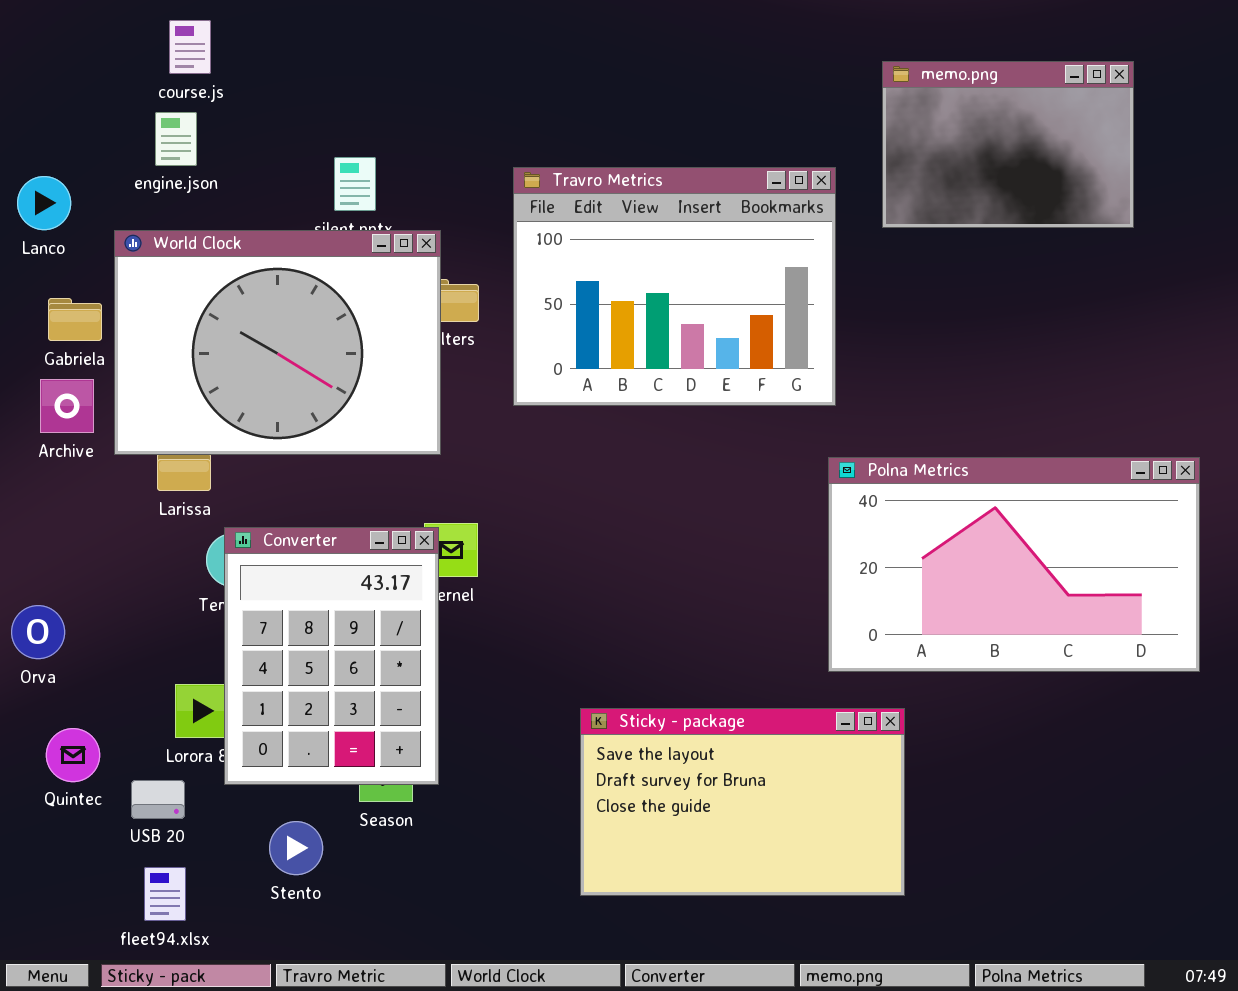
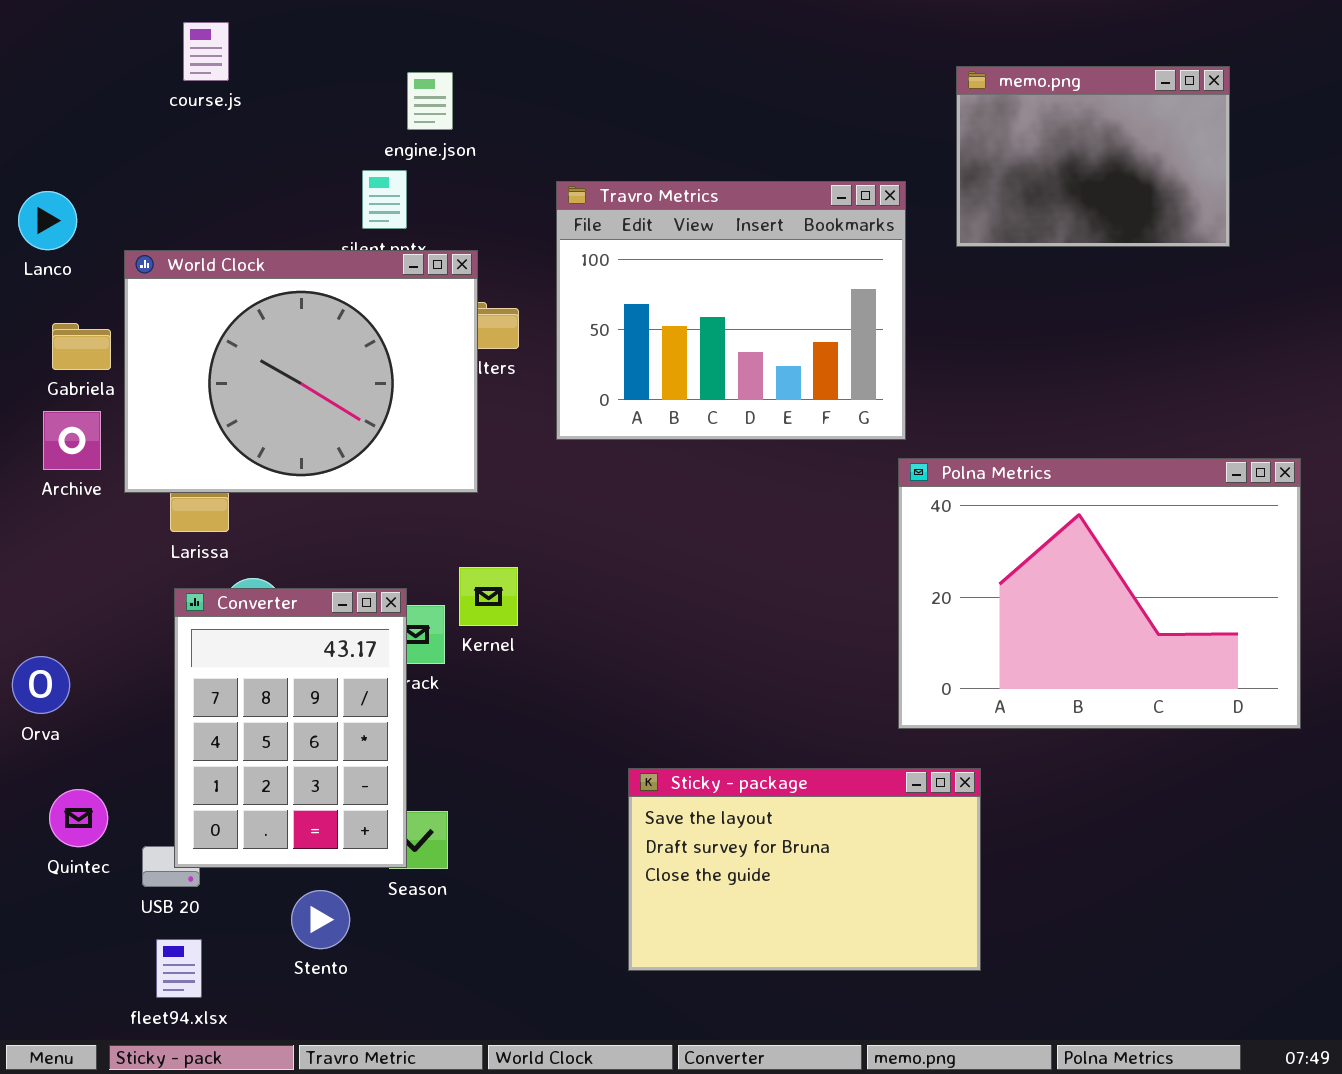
engine.json: [155,112,197,166] -> [407,72,453,130], moved
Polna Metrics: [828,457,1200,672] -> [898,458,1301,729], resized
Converter: [224,527,439,785] -> [174,588,407,868], moved

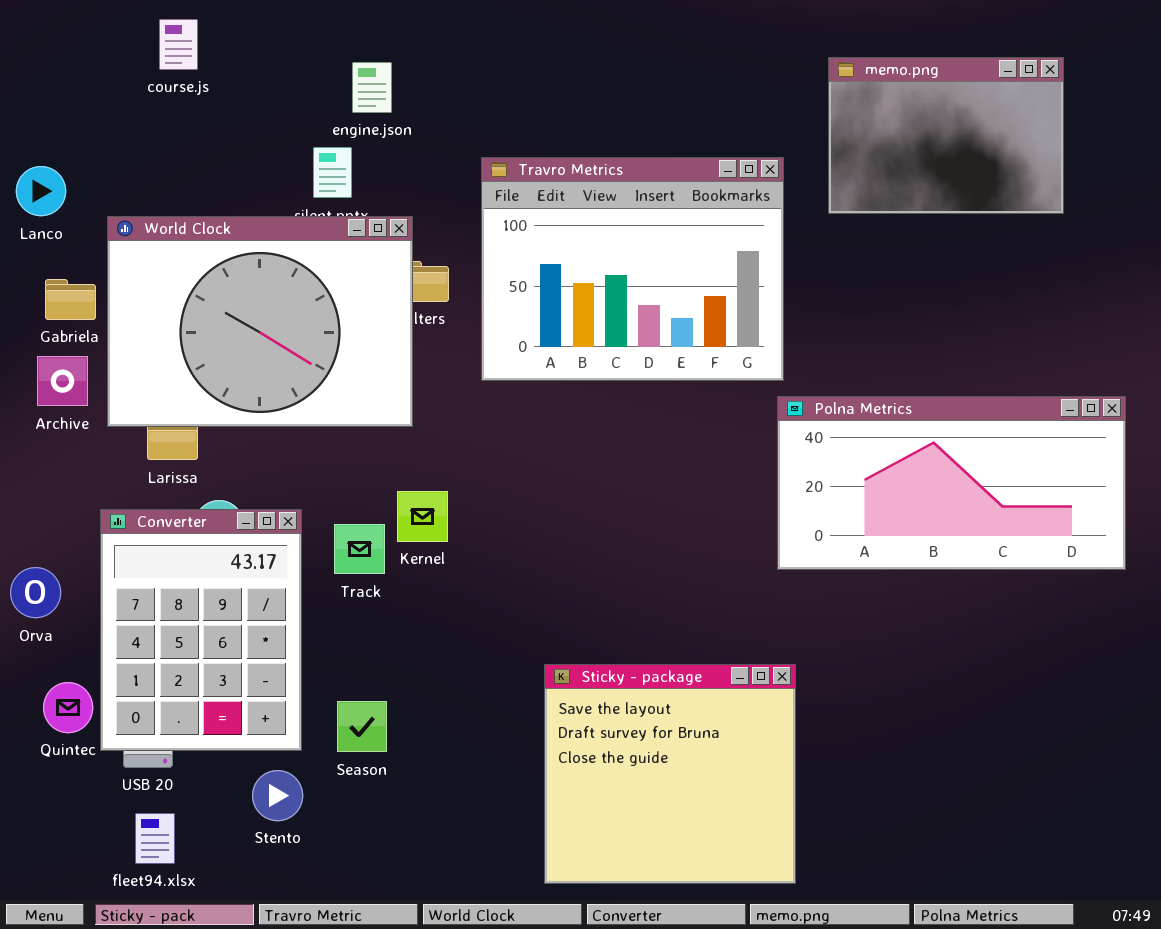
Polna Metrics: [898,458,1301,729] -> [777,396,1126,570], resized
Converter: [174,588,407,868] -> [100,509,302,751], moved
Sticky - package: [628,768,981,971] -> [544,664,796,884], resized

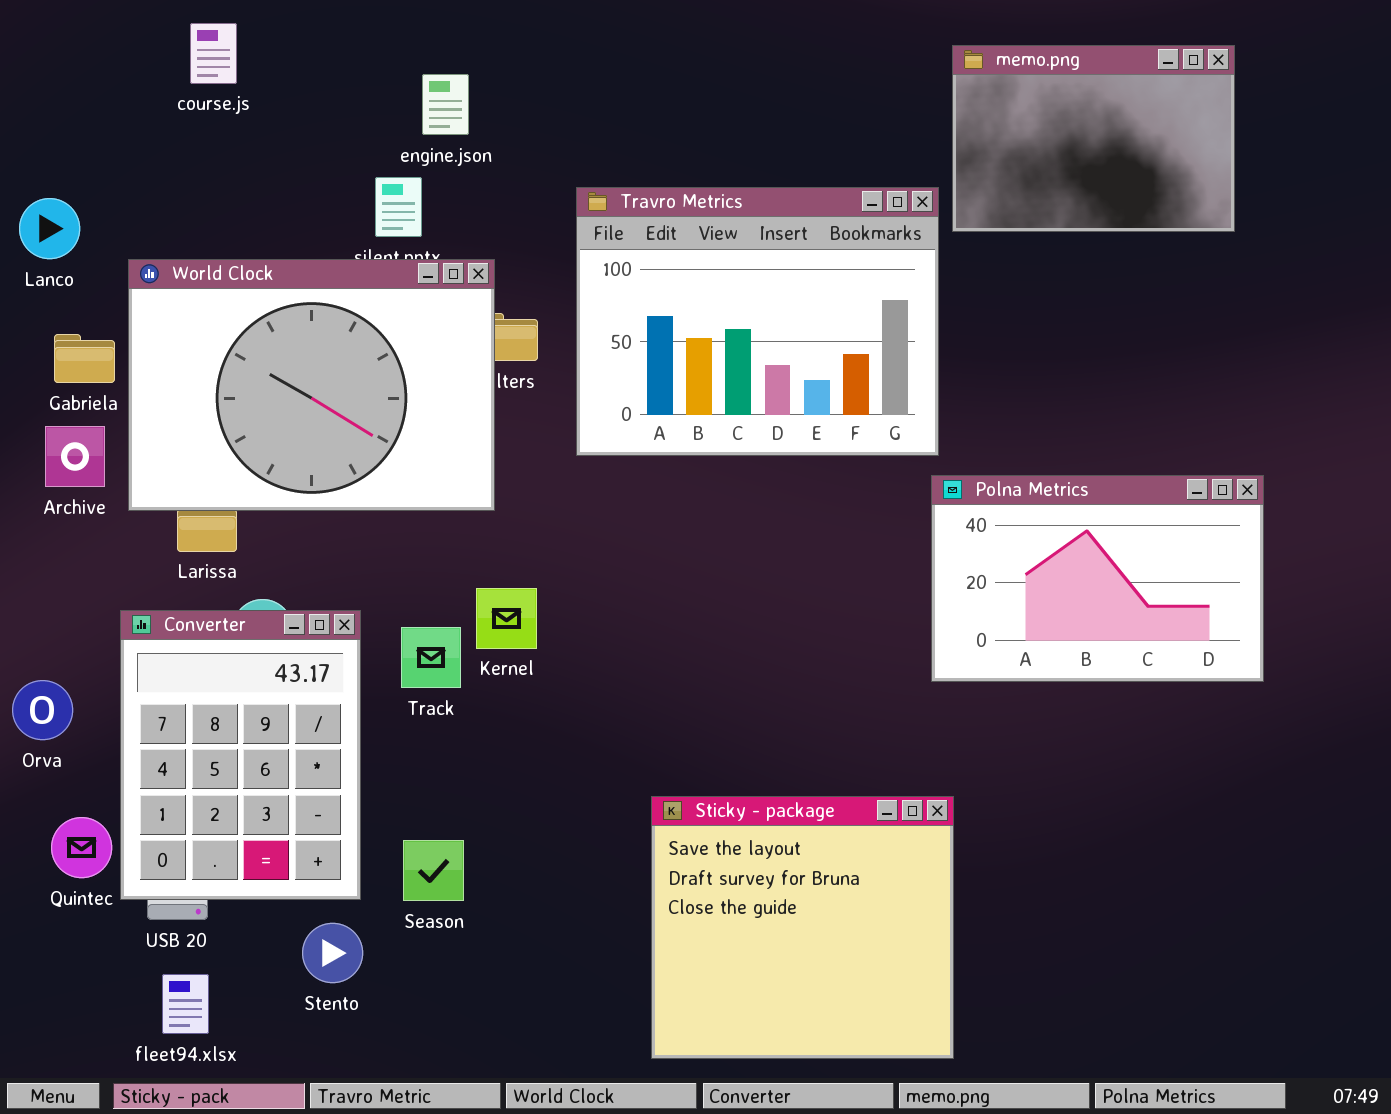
memo.png: [828,57,1064,214] -> [952,45,1235,232], moved
Polna Metrics: [777,396,1126,570] -> [931,475,1264,682], resized

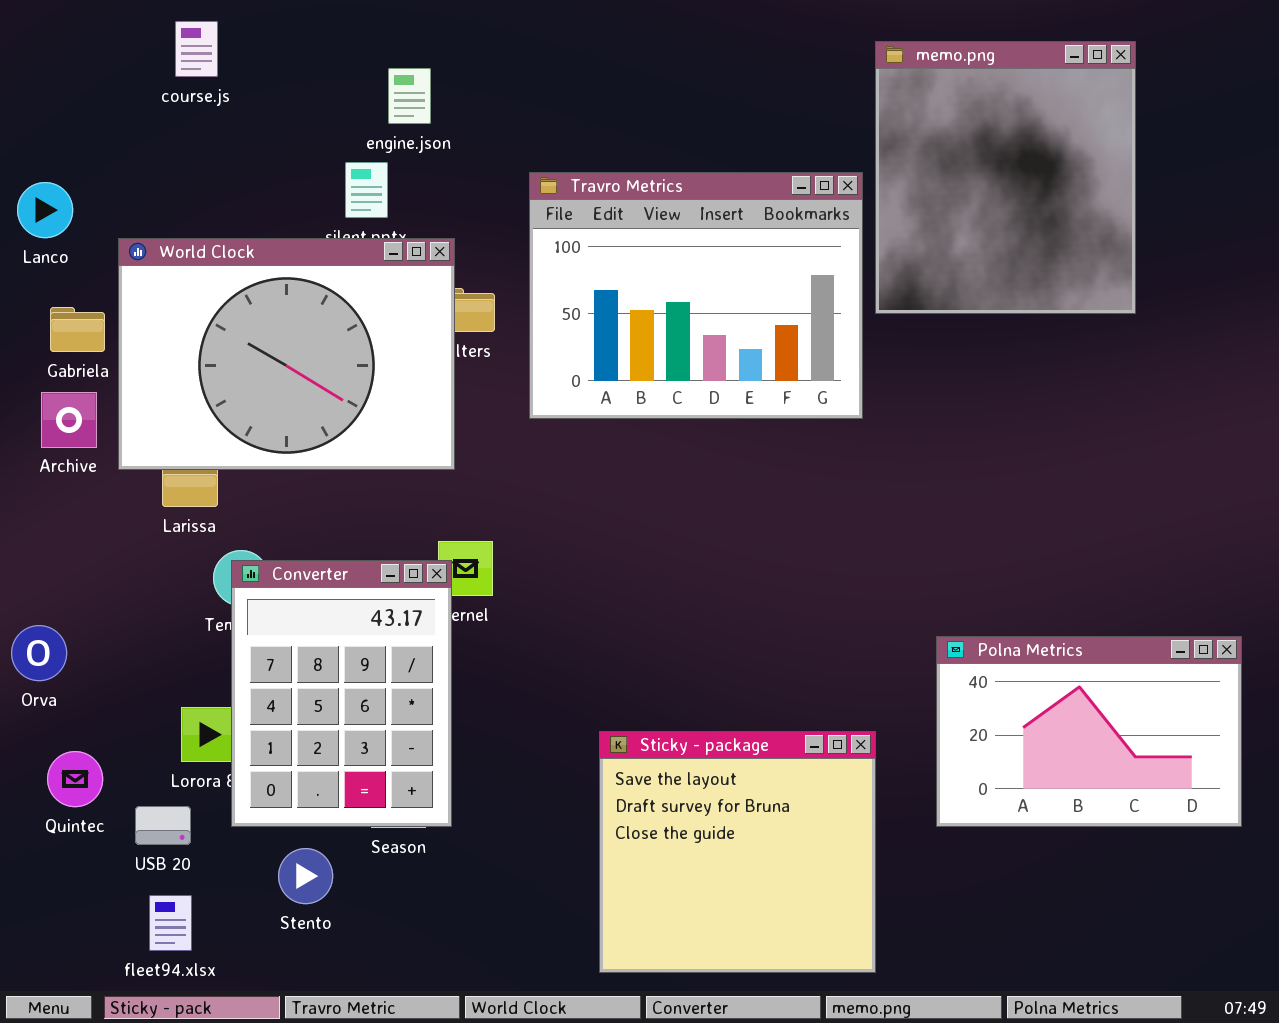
memo.png: [952,45,1235,232] -> [875,41,1136,314], resized
Polna Metrics: [931,475,1264,682] -> [936,636,1242,827], moved
Converter: [120,610,361,900] -> [231,560,452,827], moved

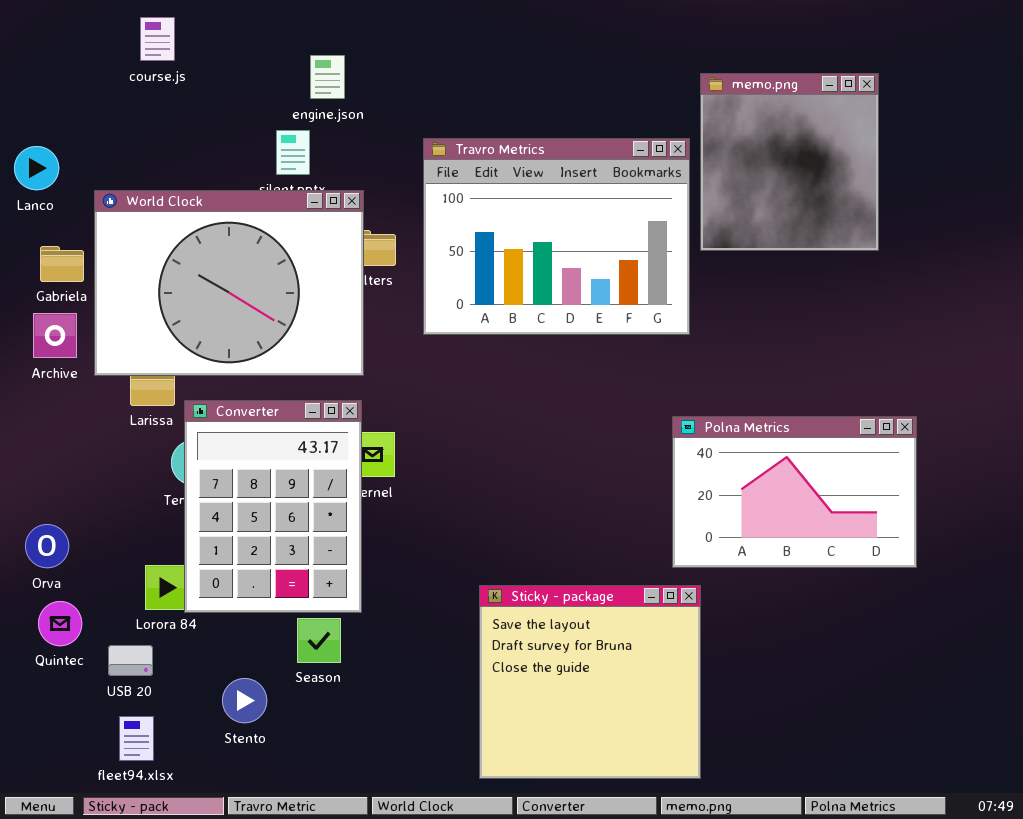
memo.png: [875,41,1136,314] -> [700,73,879,251], resized
Converter: [231,560,452,827] -> [184,400,362,613], moved
Orva: [11,625,67,681] -> [25,524,69,568], moved
Polna Metrics: [936,636,1242,827] -> [672,416,917,568], moved

